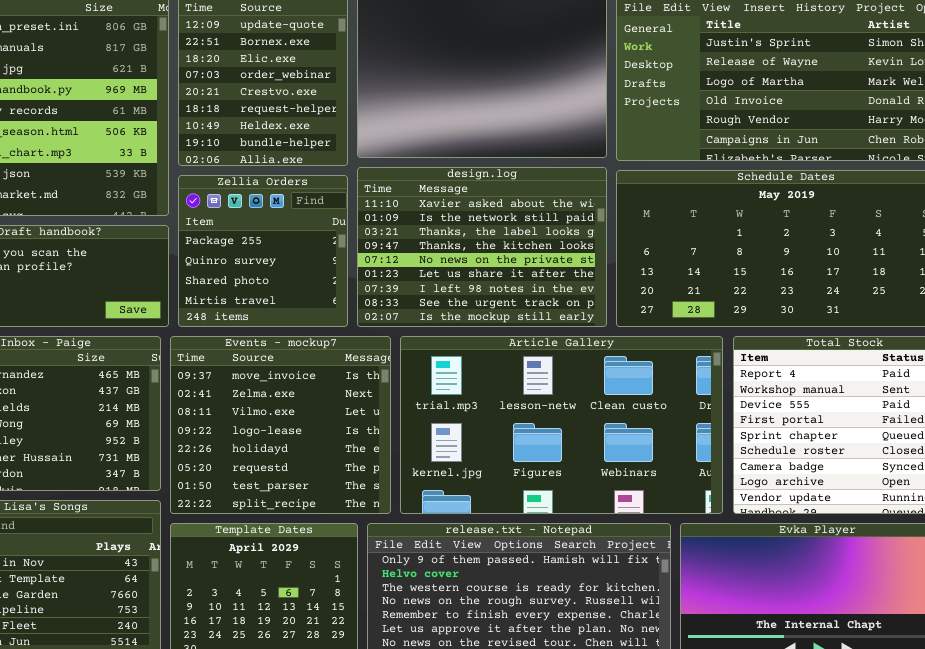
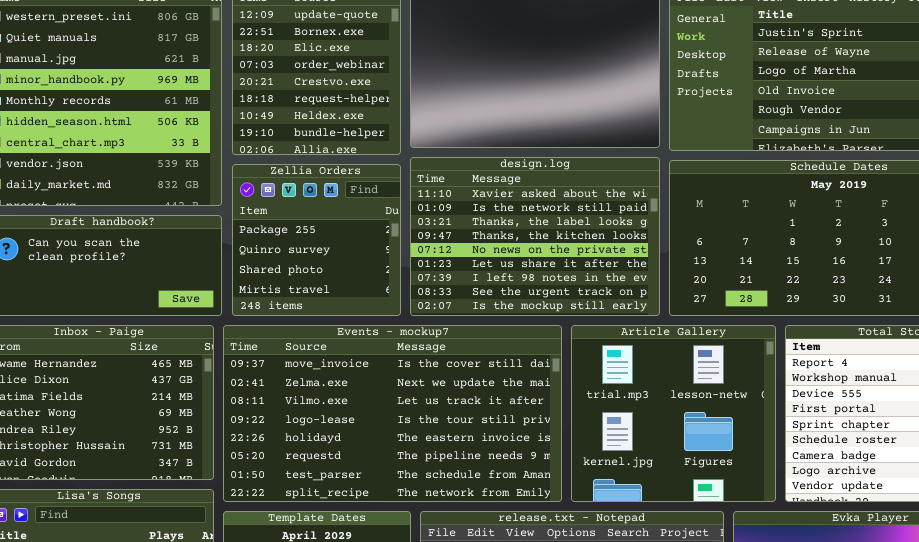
Events - mockup7: [170,336,391,514] -> [223,325,562,502], resized
Article Gallery: [400,336,723,514] -> [571,325,776,502], resized

